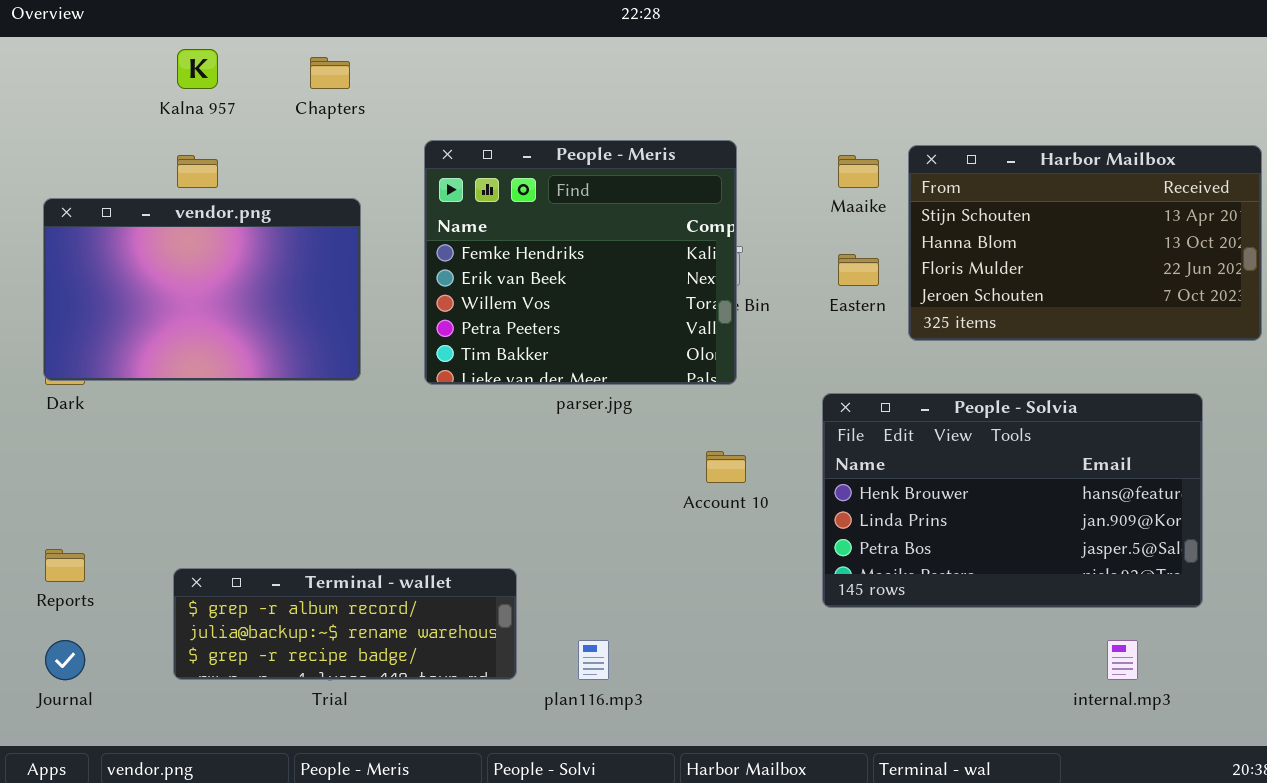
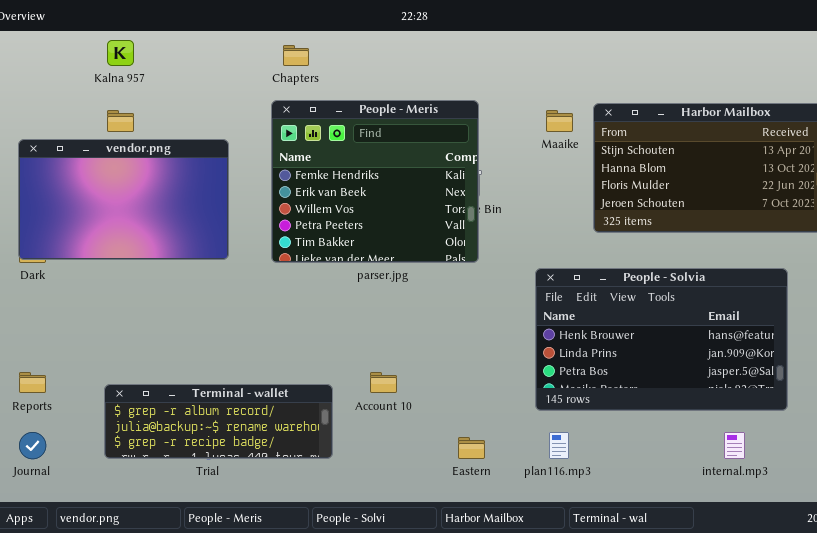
Chapters: [310,57,350,89] -> [283,45,309,66], moved
Eastern: [838,254,879,286] -> [458,437,485,459], moved
Account 10: [706,451,746,483] -> [370,372,397,393], moved
plan116.mp3: [578,640,609,680] -> [549,432,569,459], moved

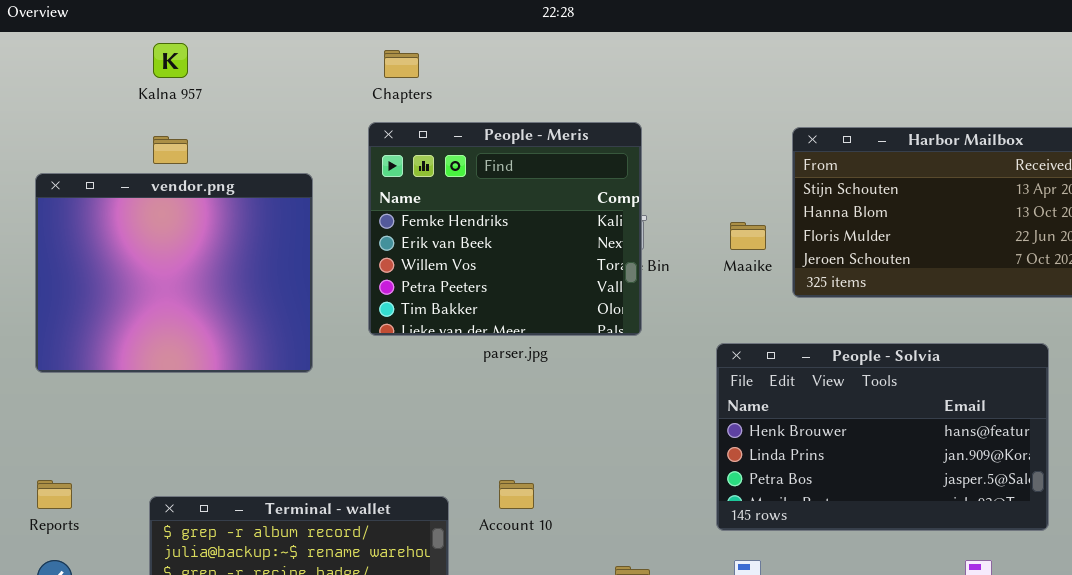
Maaike: [546,110,573,132] -> [730,222,766,250], moved
vendor.png: [18,139,229,260] -> [35,173,313,373], resized

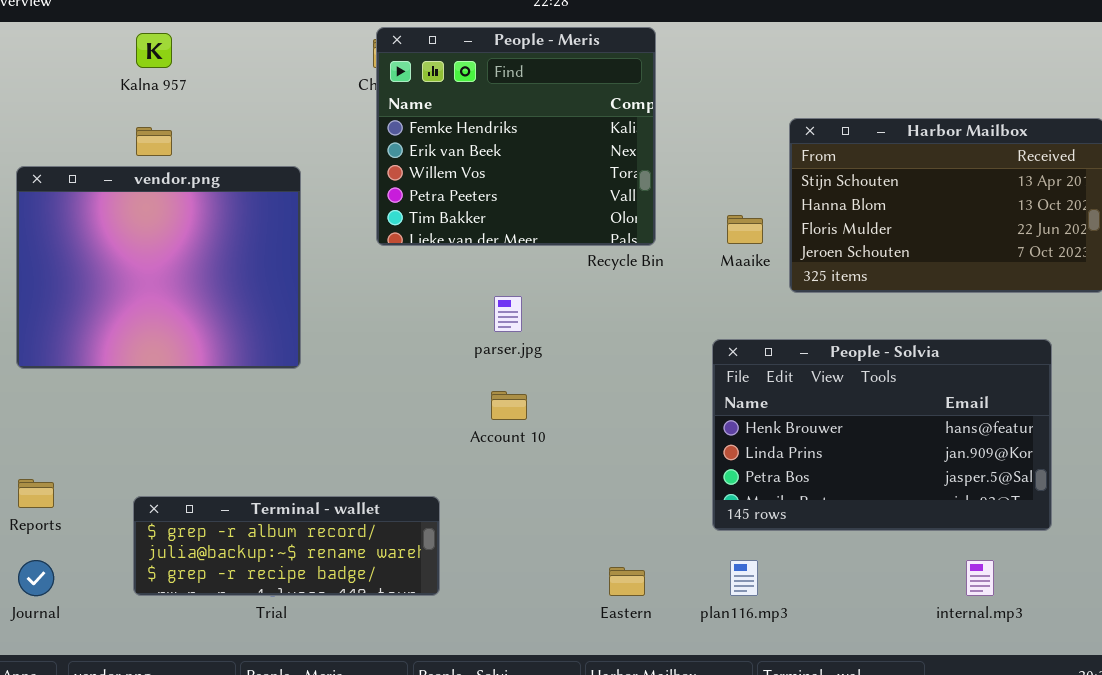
People - Meris: [368,122,642,336] -> [376,27,656,246], moved
Account 10: [499,480,534,509] -> [491,391,527,420], moved

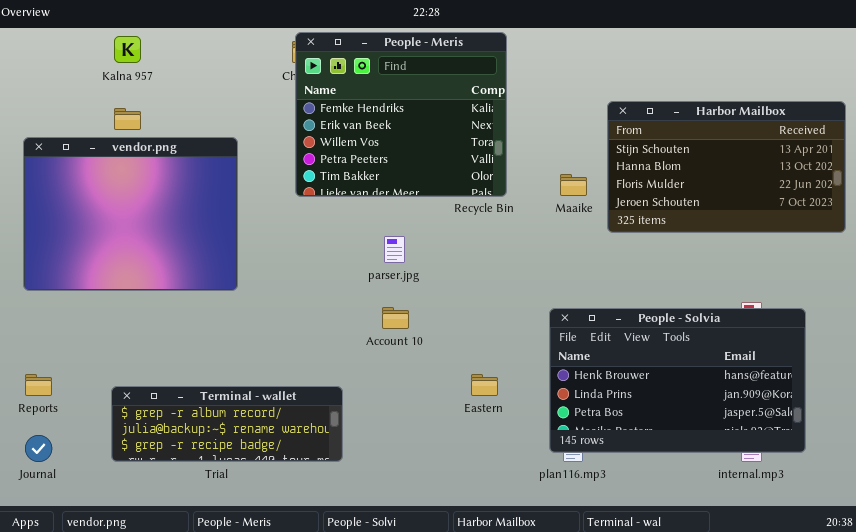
People - Solvia: [712,339,1052,531] -> [549,308,806,453], moved
Eastern: [609,567,645,596] -> [471,374,498,396], moved

